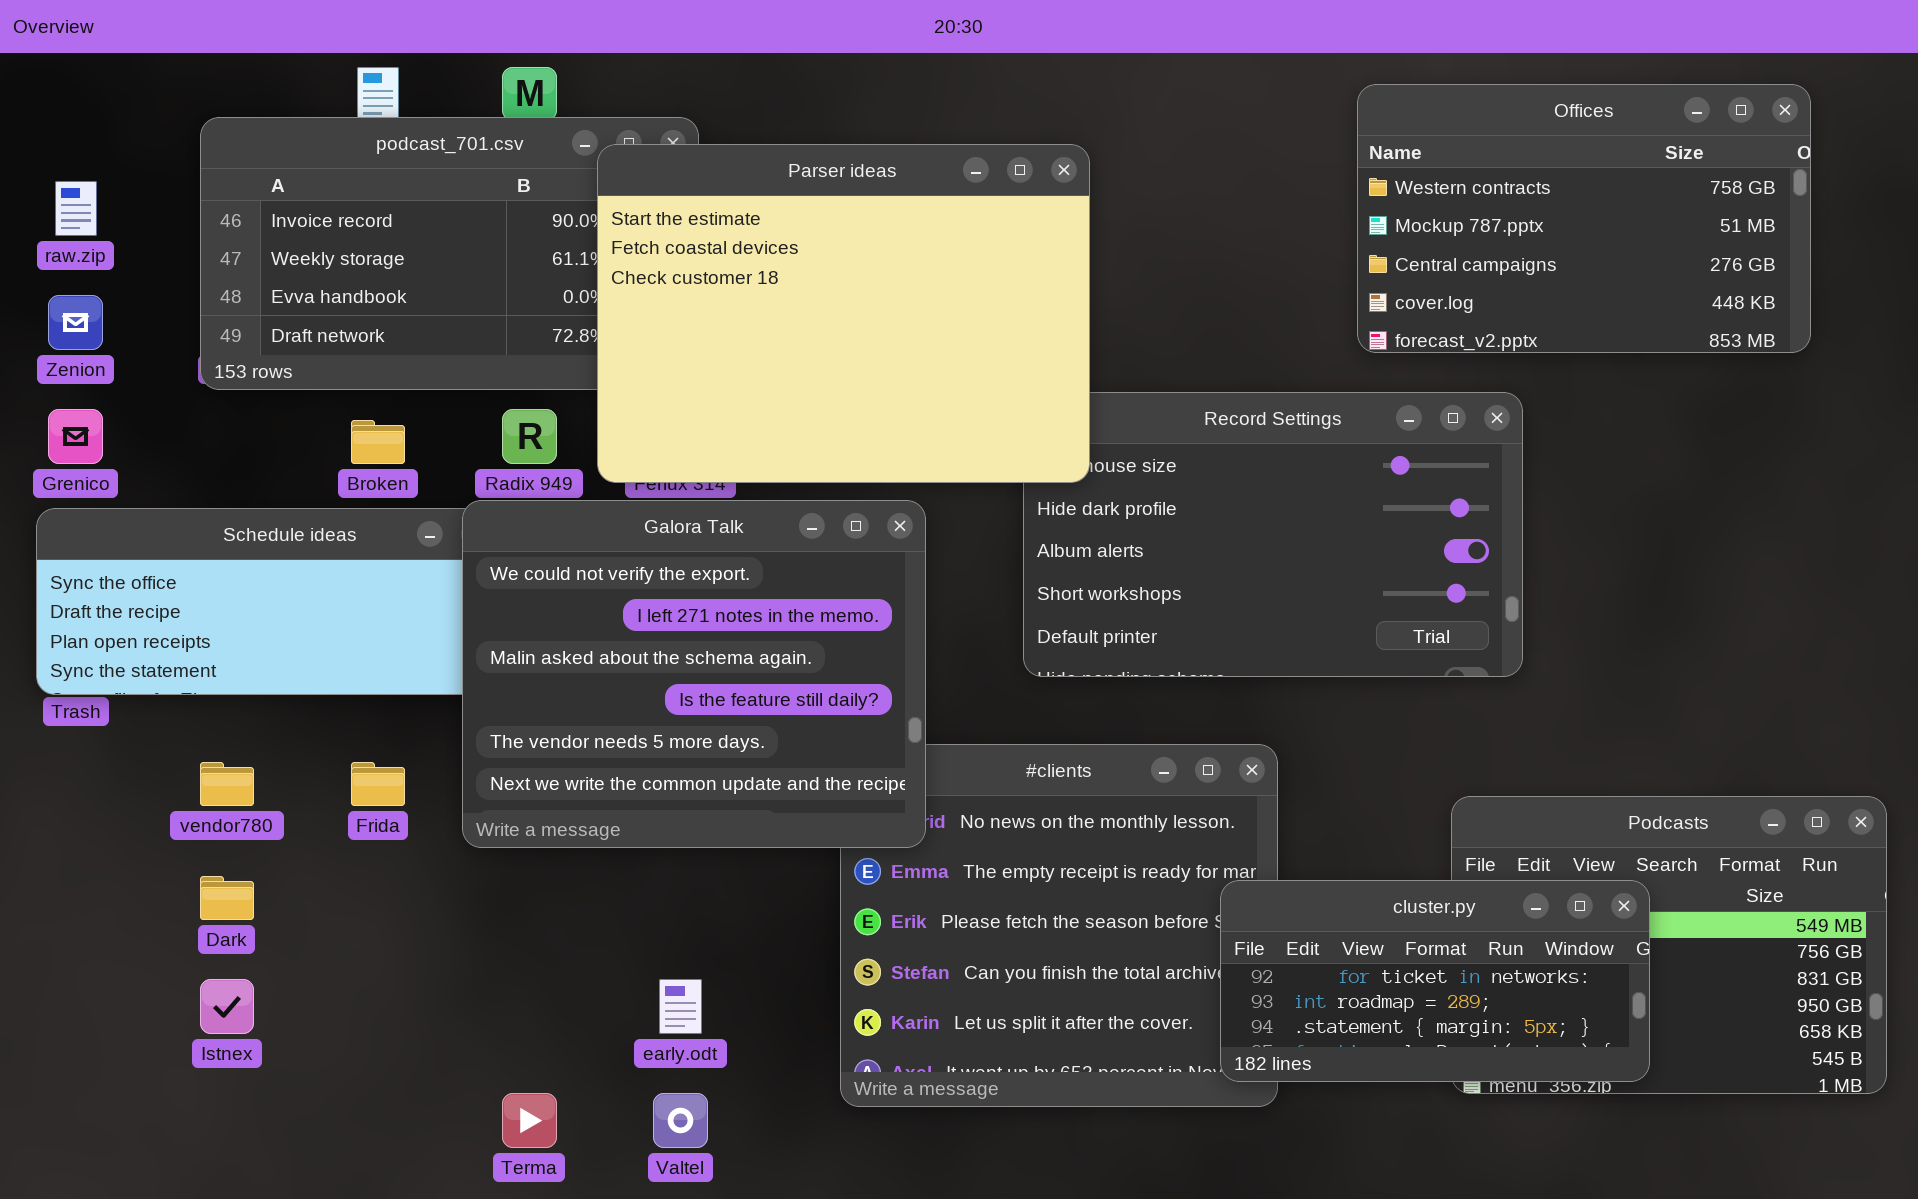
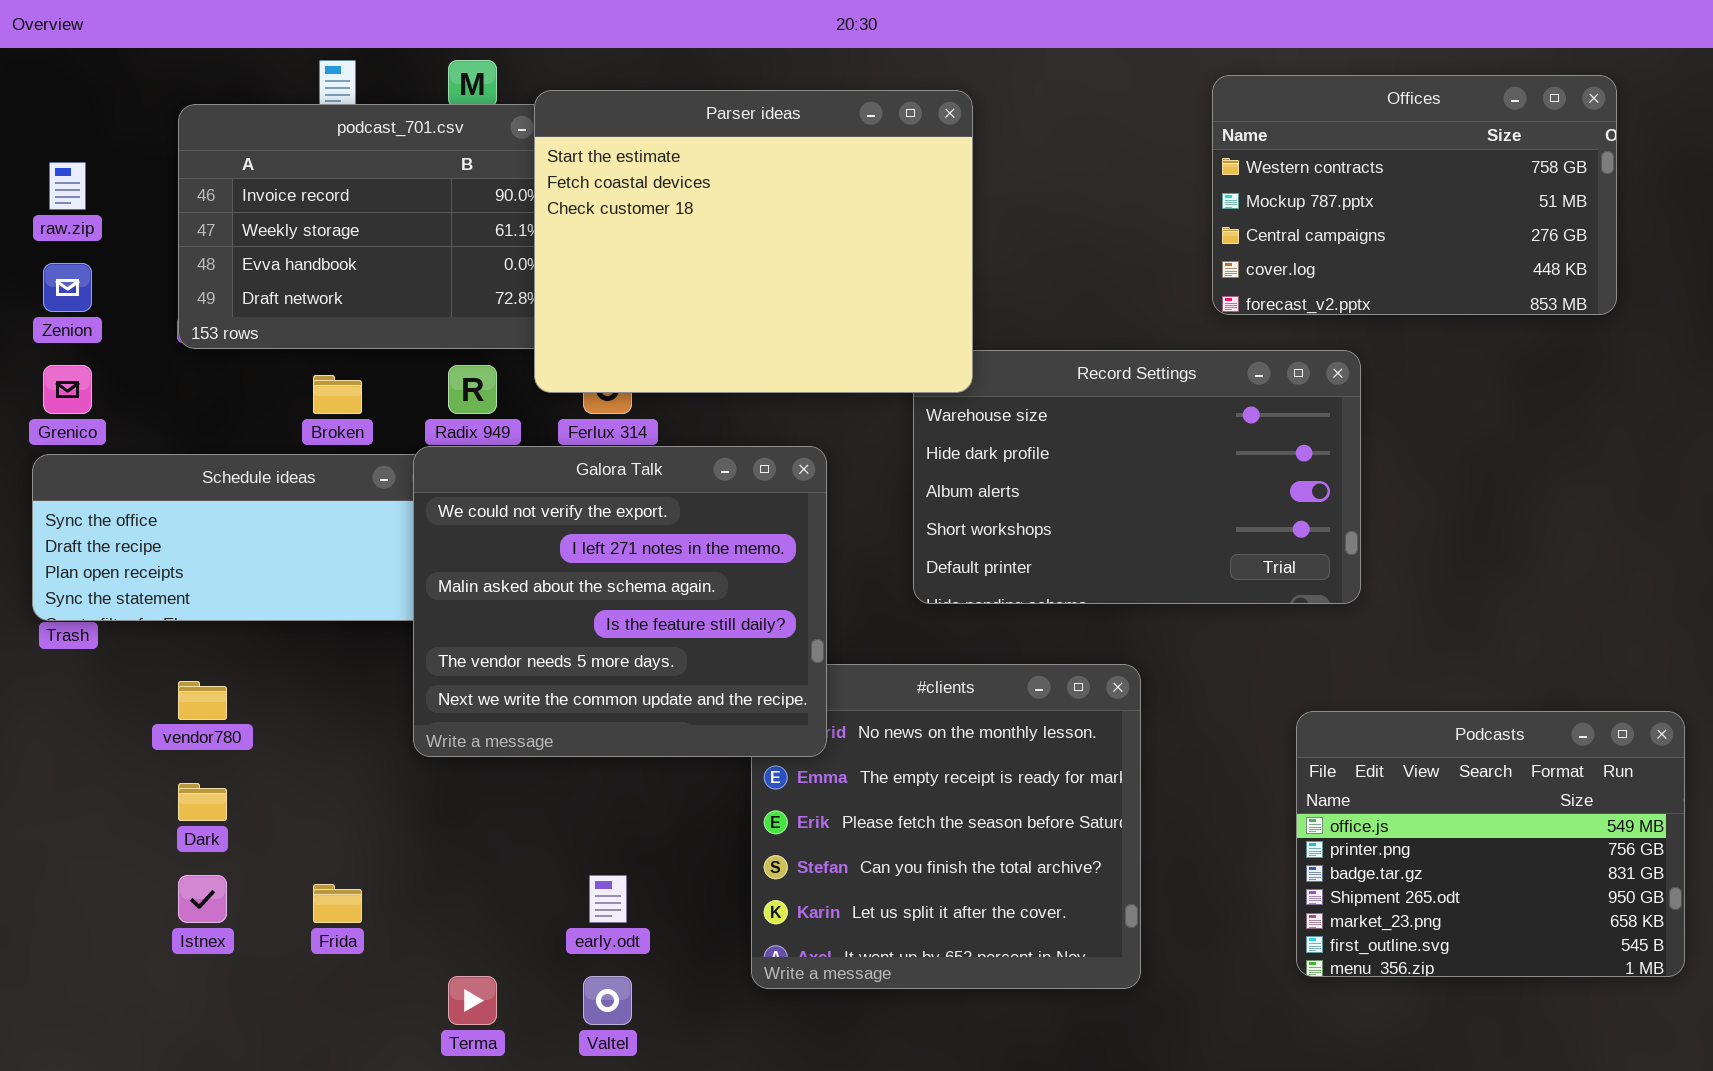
Parser ideas: [597,144,1090,483] -> [534,90,973,393], moved
Frida: [351,762,405,806] -> [313,884,362,923], moved
cluster.py: [1220,880,1650,1082] -> none, closed

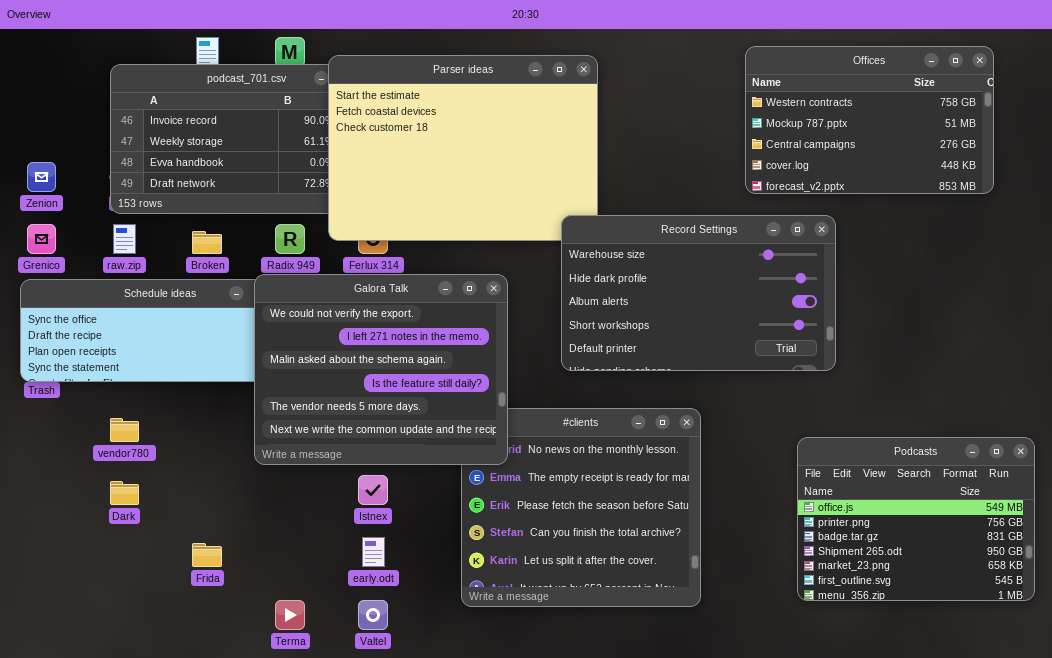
raw.zip: [49,162,86,210] -> [113,224,136,254], moved
Record Settings: [913,350,1361,604] -> [561,215,836,371], raised
Istnex: [178,875,227,923] -> [358,475,388,505], moved

